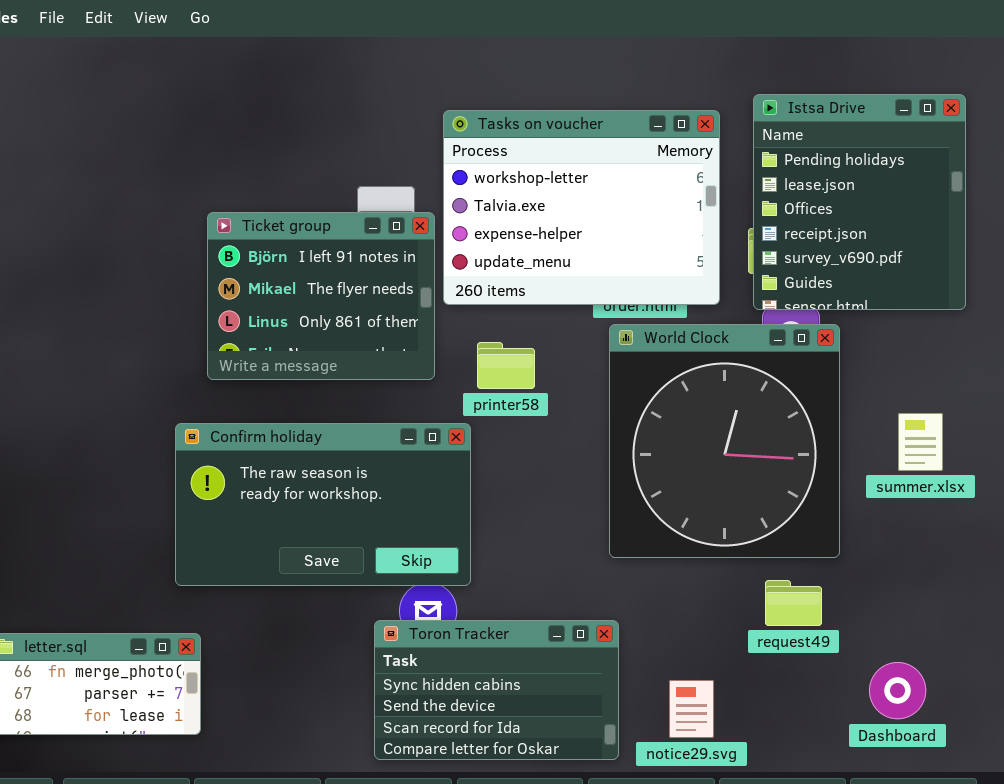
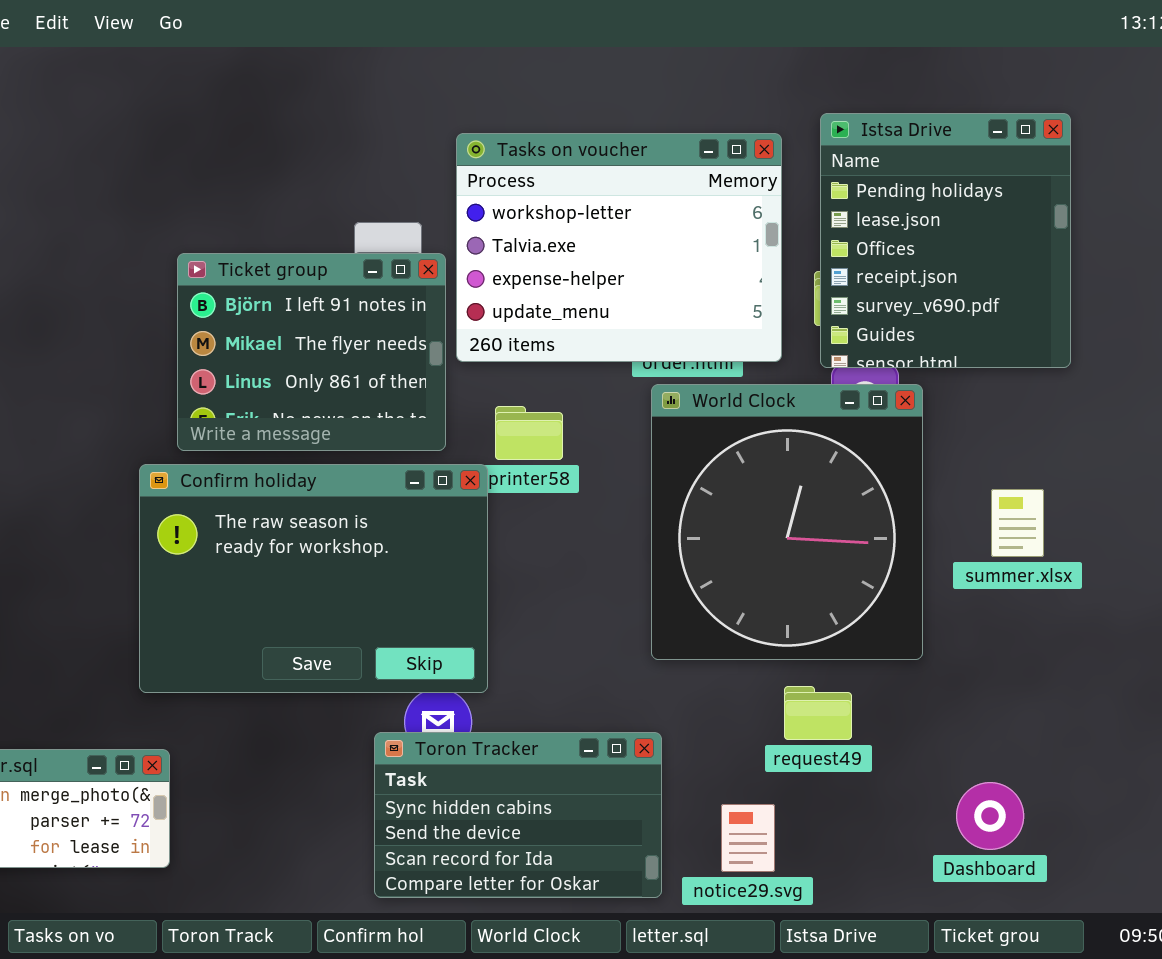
Confirm holiday: [175,423,471,586] -> [139,464,488,693], resized
request49: [765,580,822,626] -> [784,686,852,740], moved

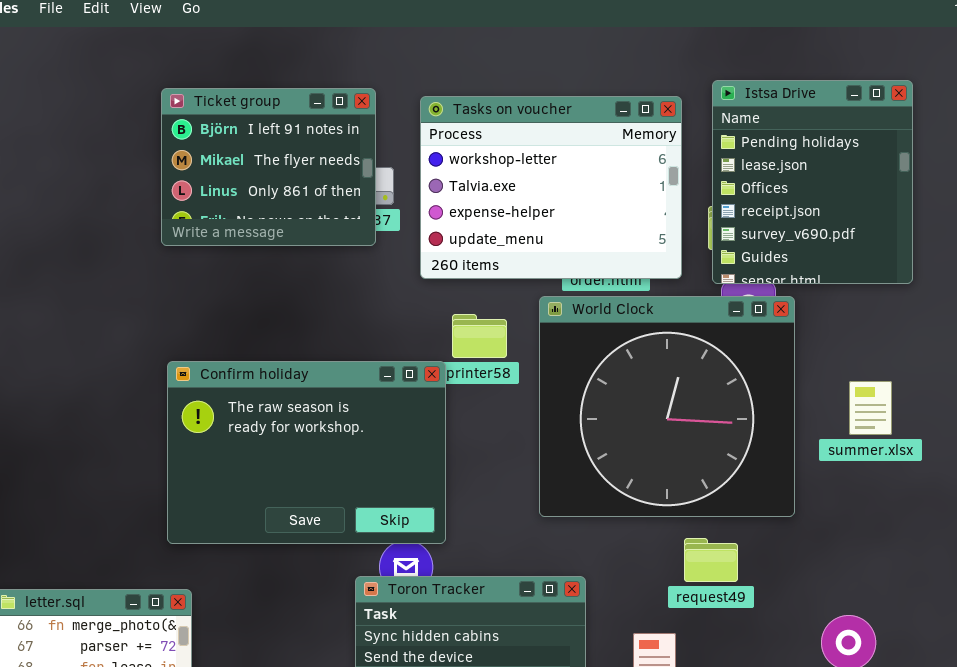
Ticket group: [177,253,446,451] -> [161,88,376,246], moved
World Clock: [651,384,923,660] -> [539,296,795,517], resized

